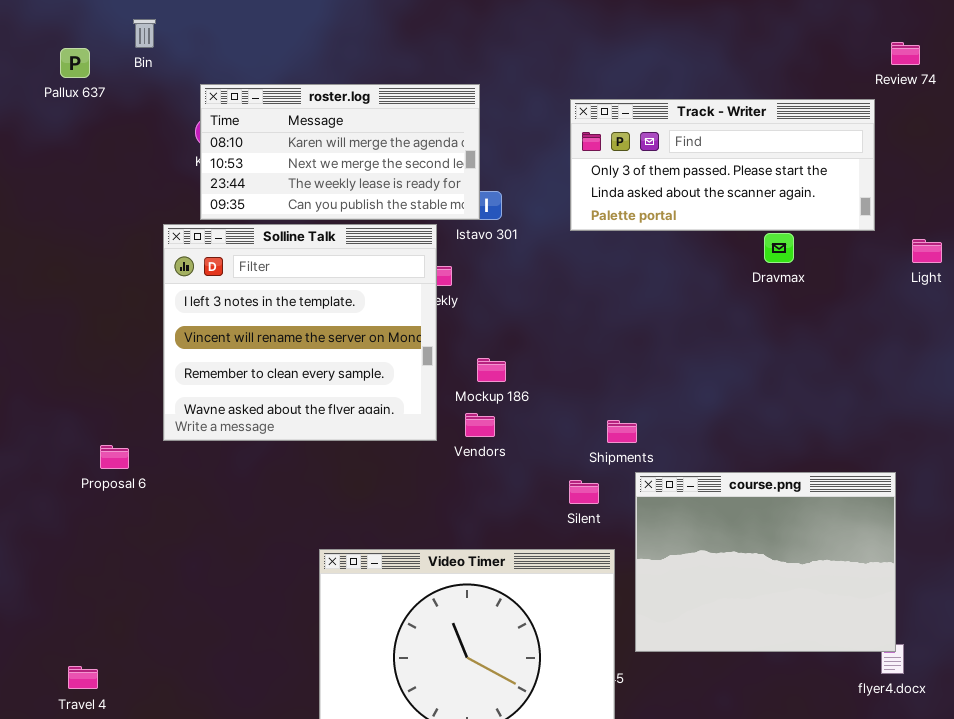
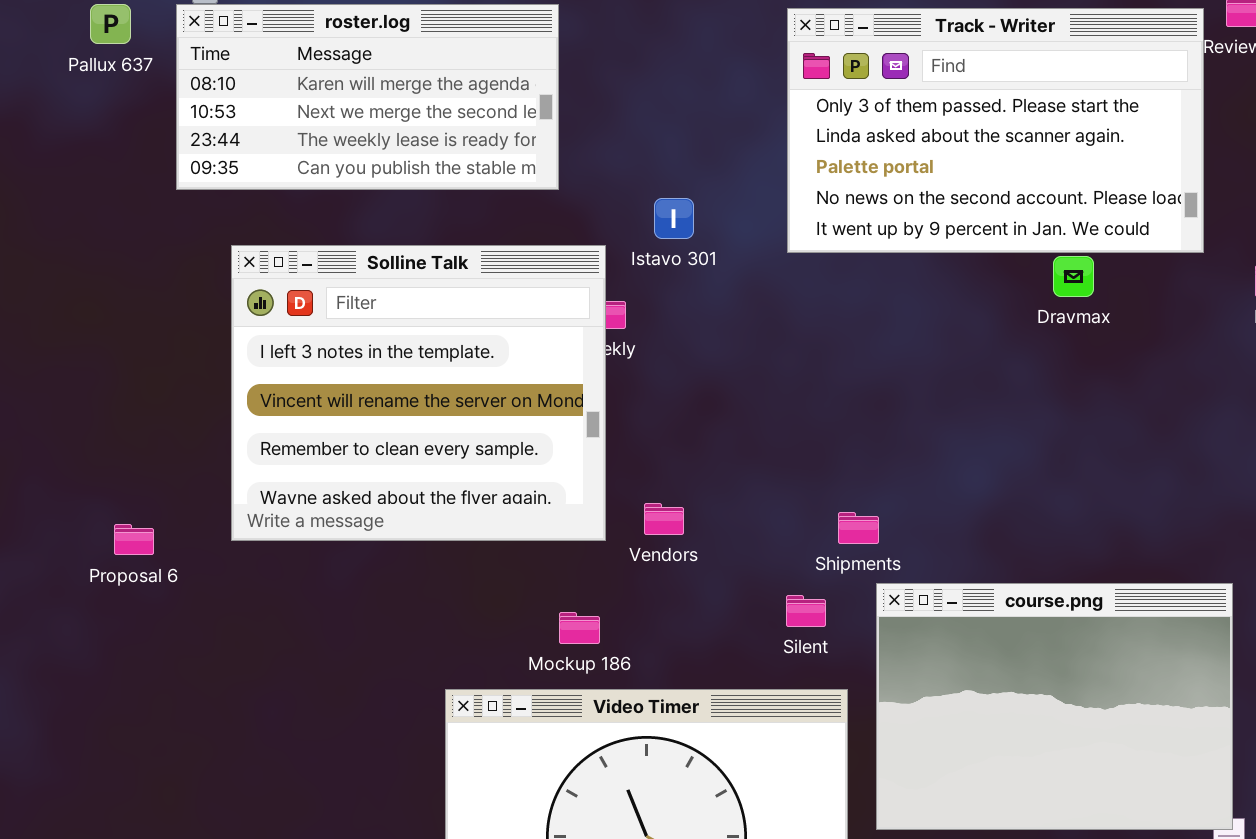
roster.log: [200,84,480,220] -> [176,4,559,190], moved
Track - Writer: [570,99,875,231] -> [787,8,1204,253], resized
Mockup 186: [477,358,506,382] -> [559,612,600,644], moved
Proposal 6: [100,445,129,469] -> [114,524,154,555], moved

